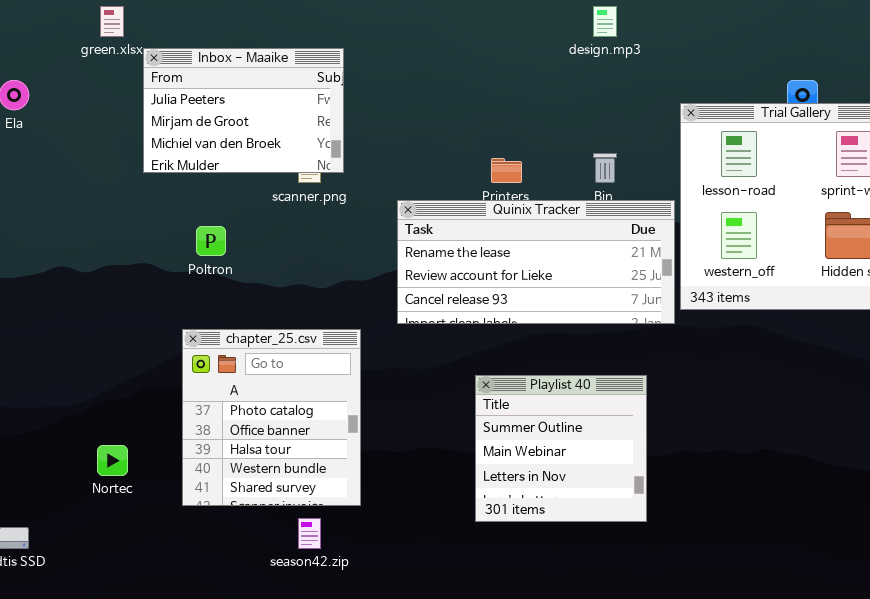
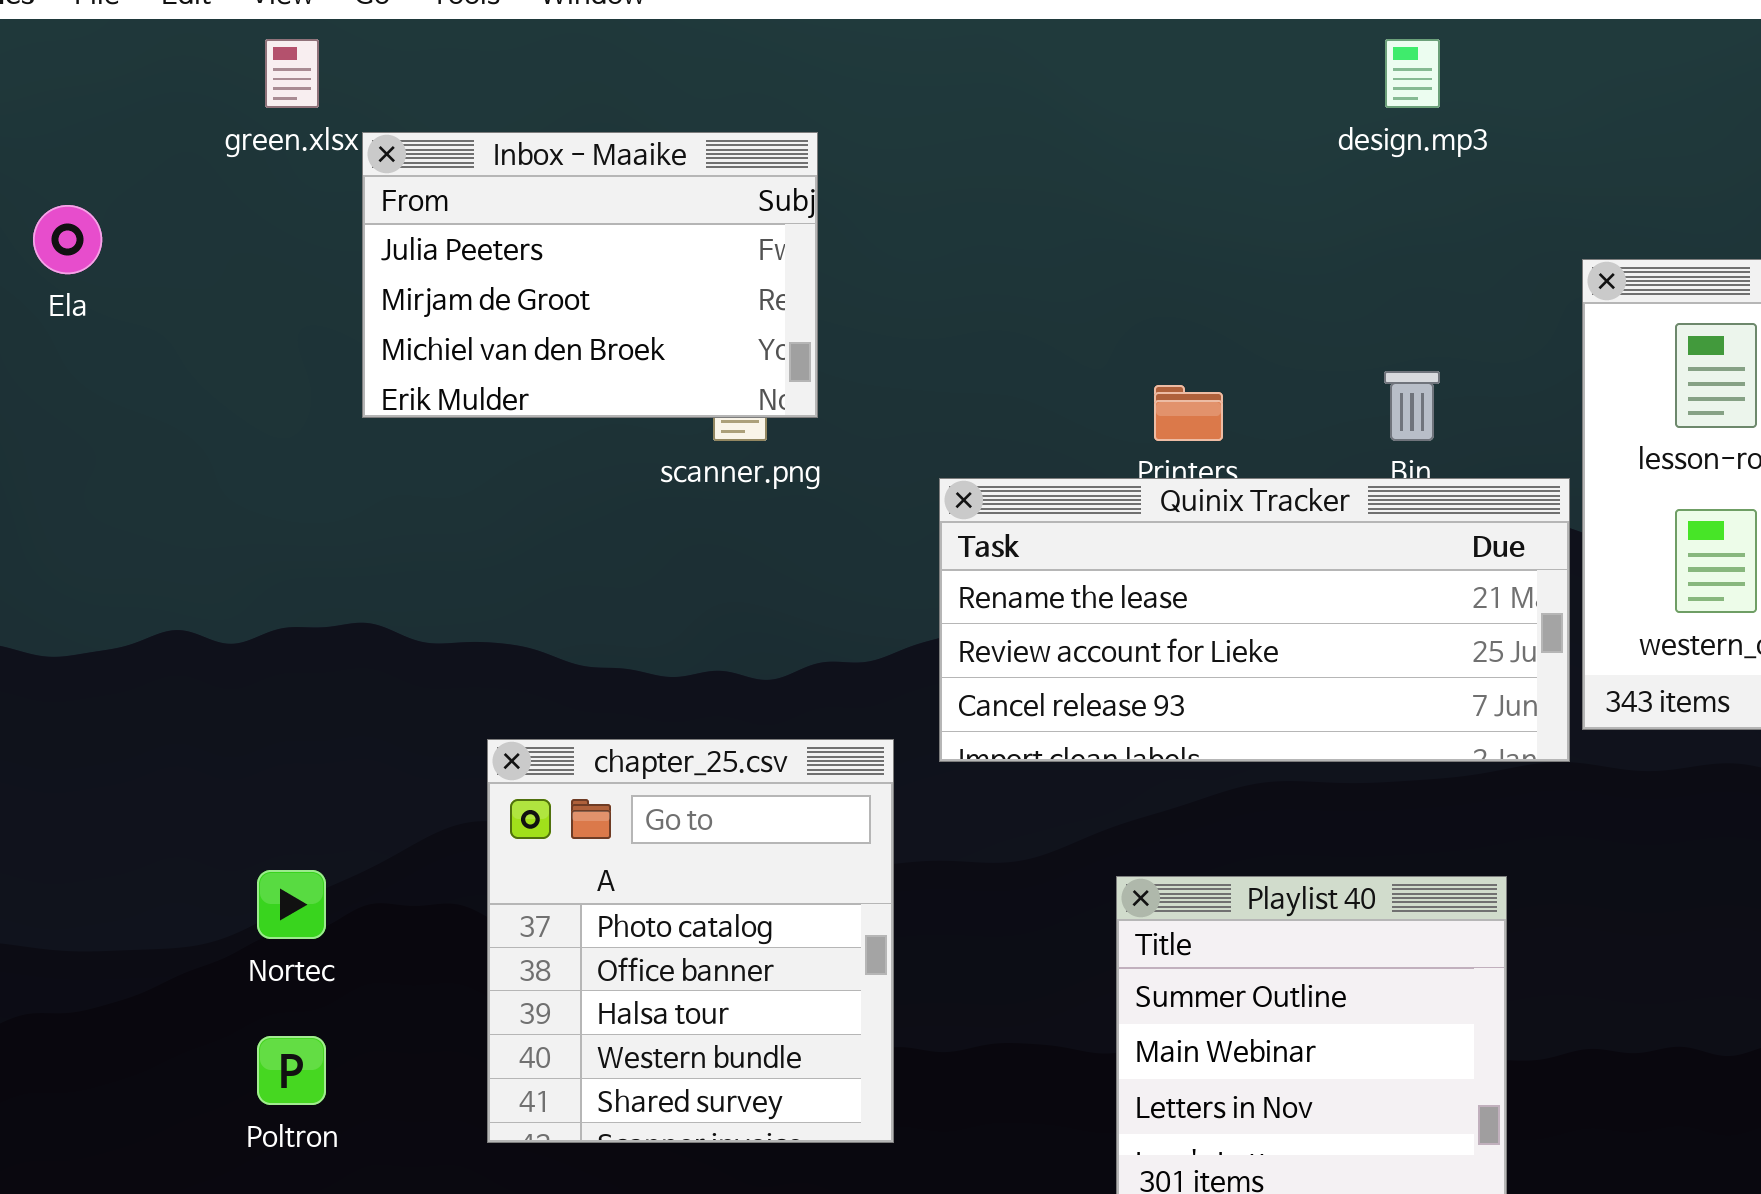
Poltron: [196,226,226,256] -> [257,1036,326,1105], moved
chapter_25.csv: [182,329,361,506] -> [487,739,894,1143], moved
Nortec: [97,445,128,476] -> [257,870,326,939], moved

